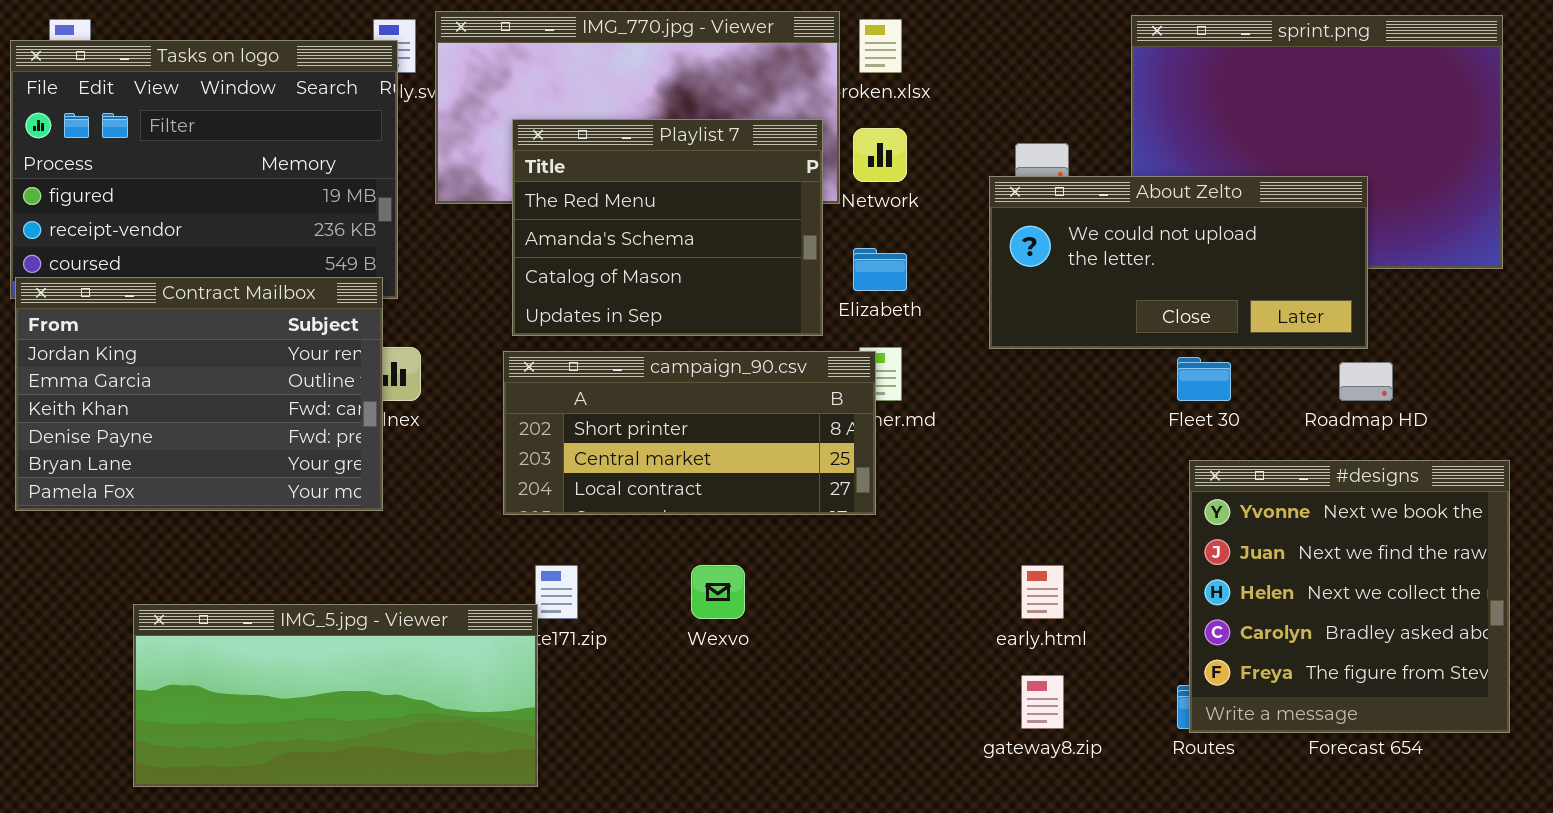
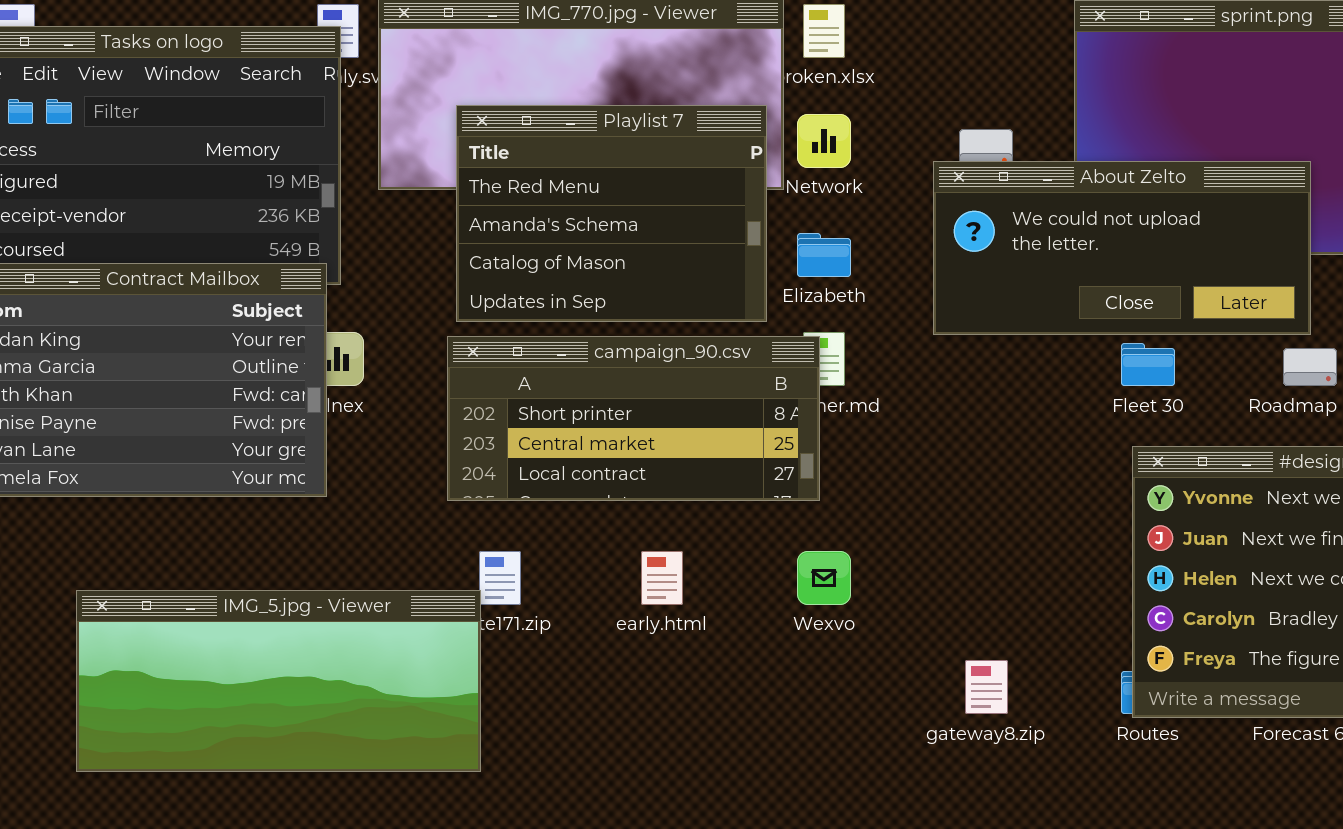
Wexvo: [691,565,745,619] -> [797,551,851,605], moved
early.html: [1021,565,1064,619] -> [641,551,683,605], moved

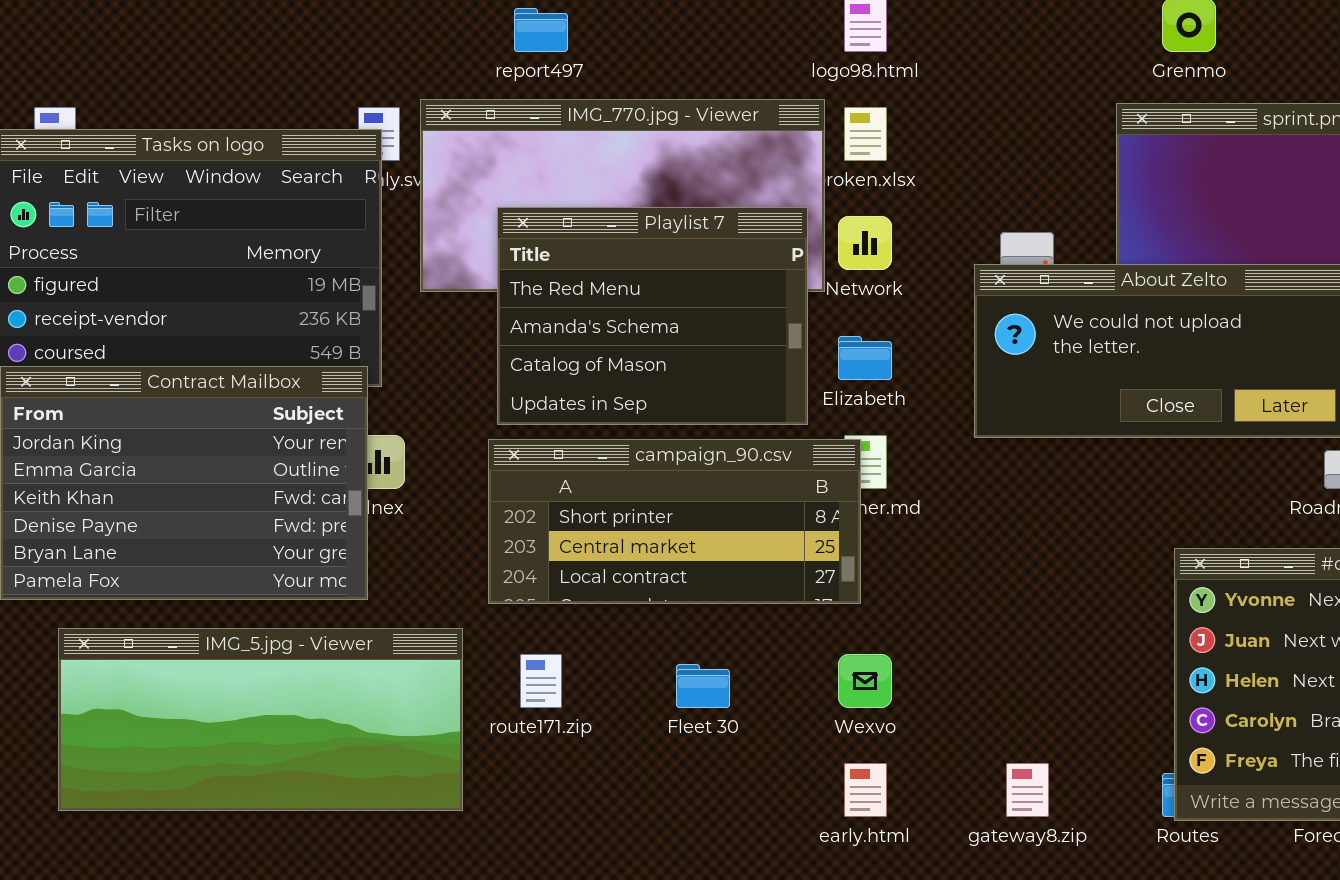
Fleet 30: [1121,343,1175,386] -> [676,664,730,708], moved
early.html: [641,551,683,605] -> [844,763,887,817], moved
IMG_5.jpg - Viewer: [76,590,481,772] -> [58,628,463,811], moved

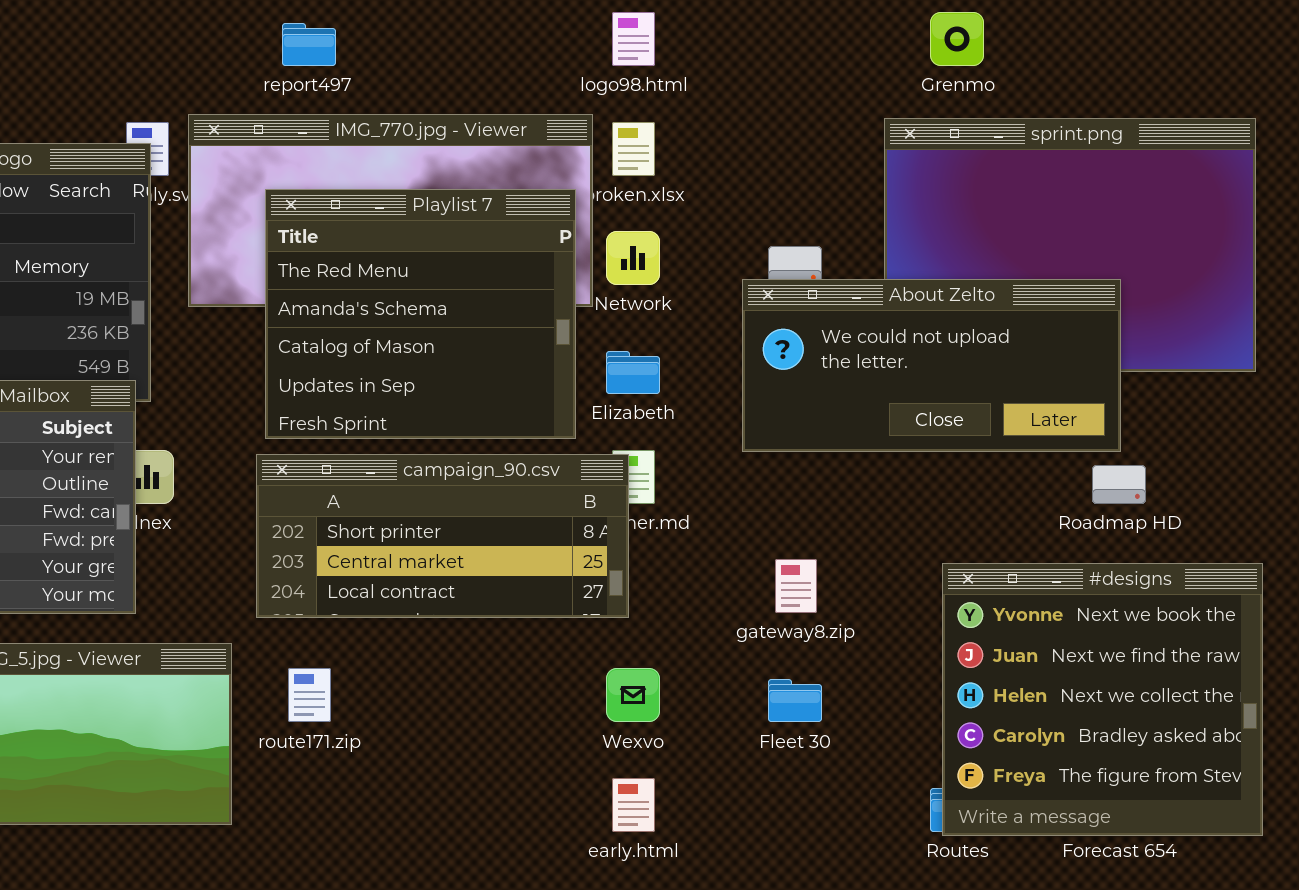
Playlist 7: [497,207,808,425] -> [265,189,576,439], resized
Fleet 30: [676,664,730,708] -> [768,679,822,722], moved
gateway8.zip: [1006,763,1049,817] -> [775,559,817,613], moved

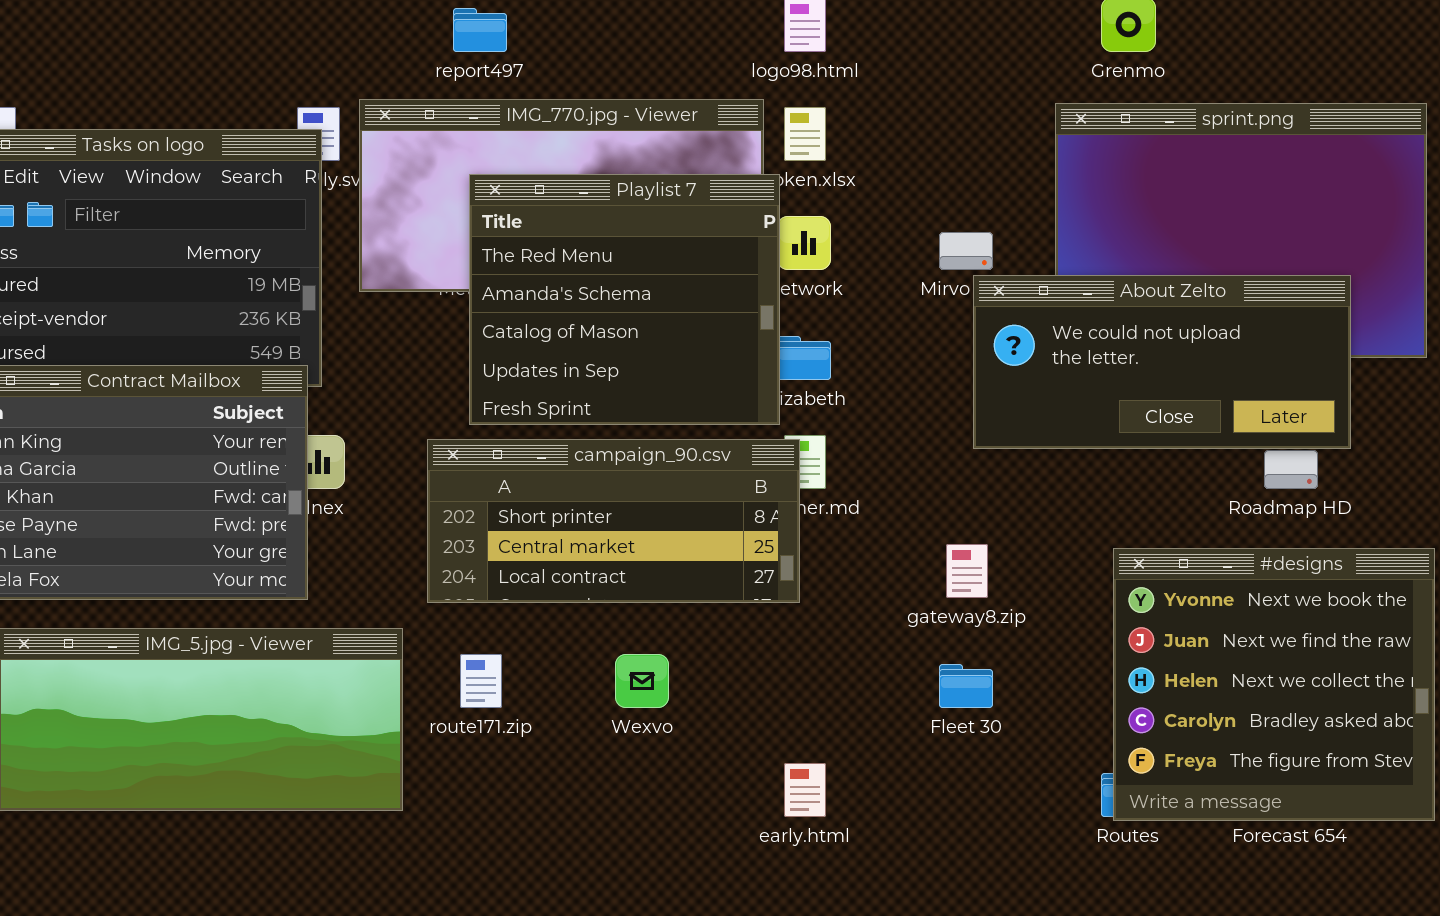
Playlist 7: [265,189,576,439] -> [469,174,780,425], moved
About Zelto: [742,279,1121,452] -> [973,275,1351,449], moved
Wexvo: [606,668,660,722] -> [615,654,669,708], moved

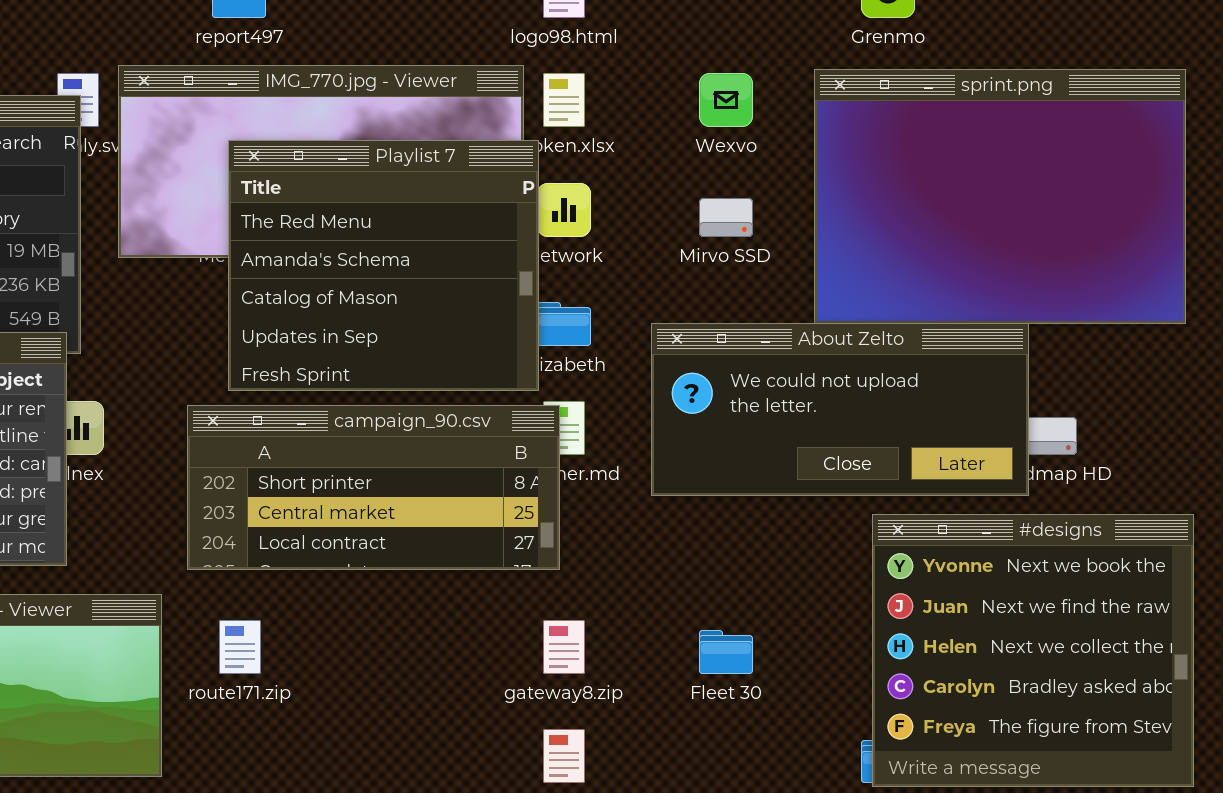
About Zelto: [973,275,1351,449] -> [651,323,1029,496], moved
gateway8.zip: [946,544,988,598] -> [543,620,585,674], moved
Wexvo: [615,654,669,708] -> [699,73,753,127], moved

